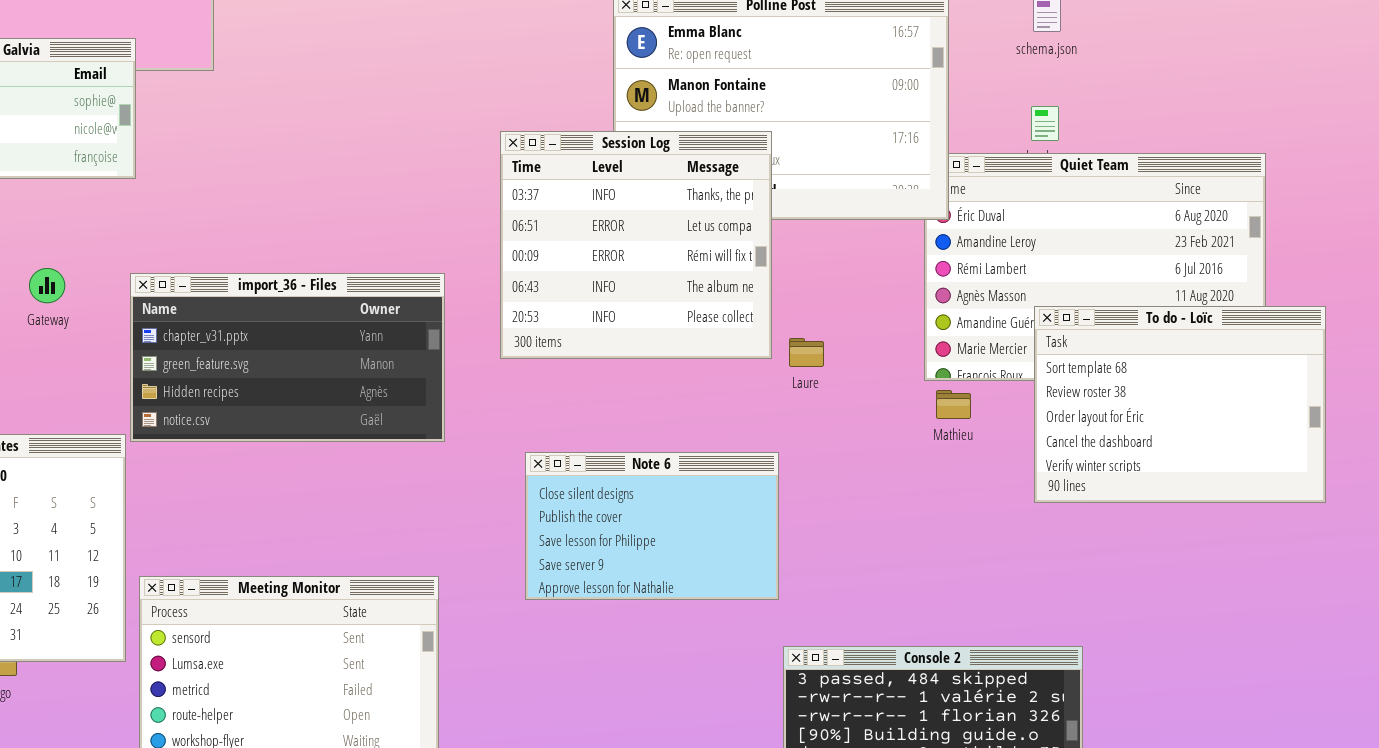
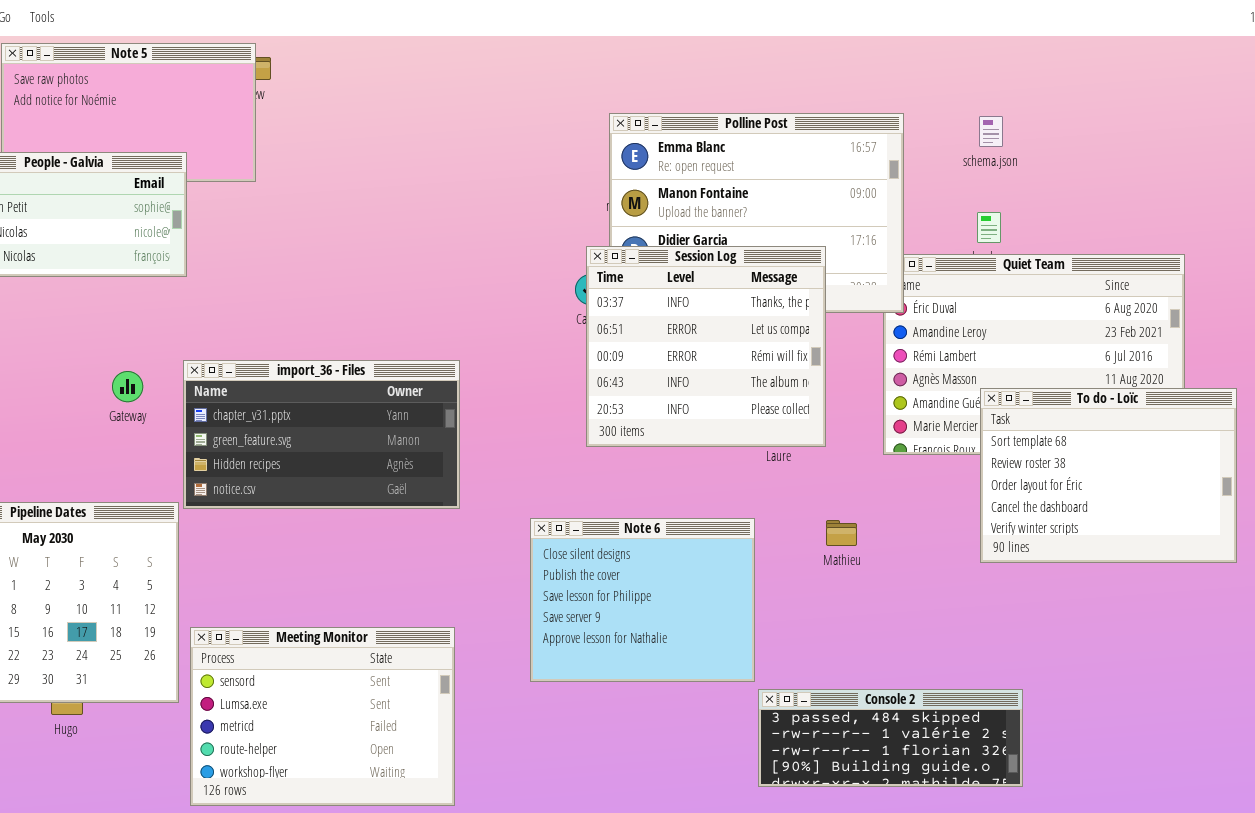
Session Log: [500,131,772,359] -> [586,246,826,447], moved
Gateway: [29,268,65,303] -> [112,371,143,402], moved
Mathieu: [936,390,971,419] -> [826,520,857,546], moved
Note 6: [525,452,779,600] -> [530,518,755,682], resized

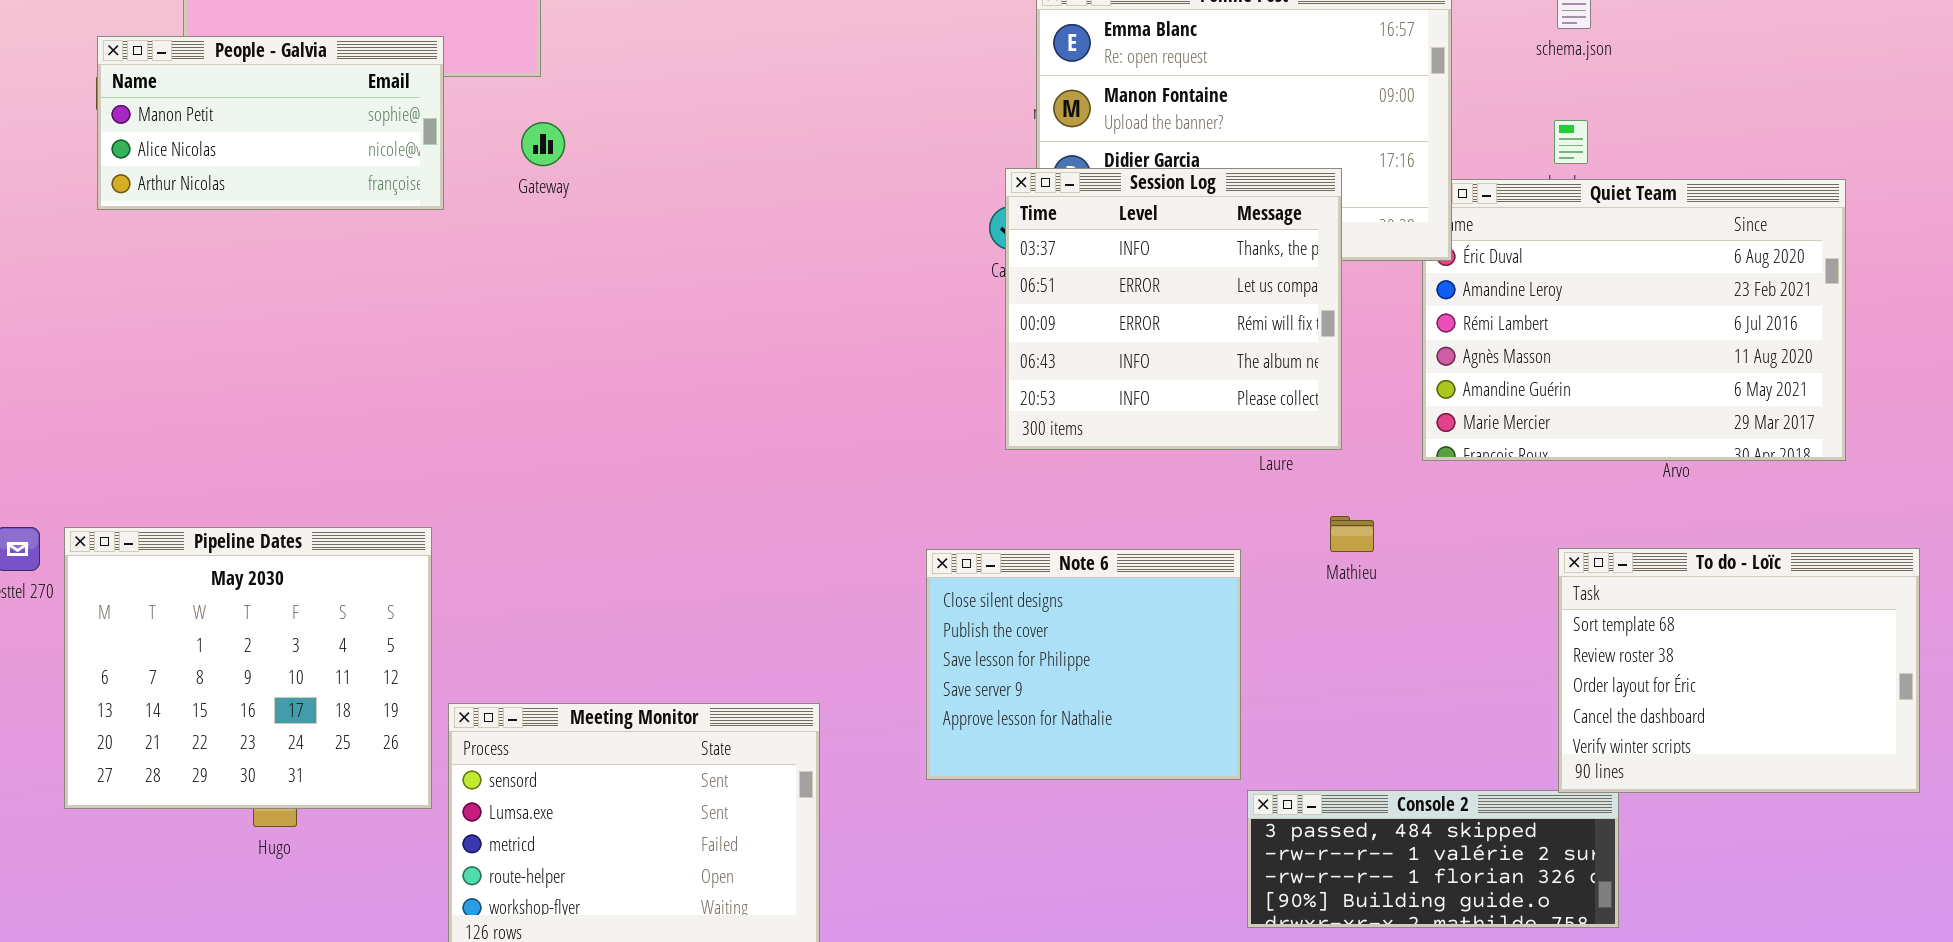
import_36 - Files: [183,360,460,509] -> none, closed
Gateway: [112,371,143,402] -> [521,122,565,166], moved
To do - Loïc: [980,388,1237,563] -> [1558,548,1920,793], moved
Mathieu: [826,520,857,546] -> [1330,516,1374,552], moved

